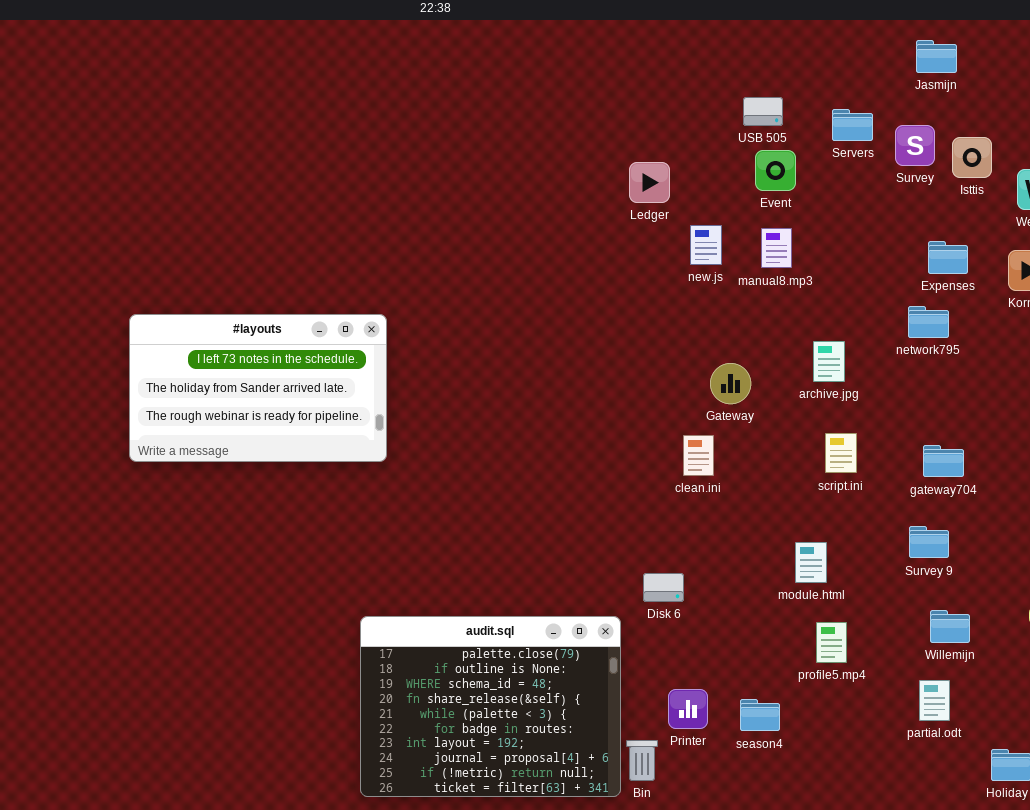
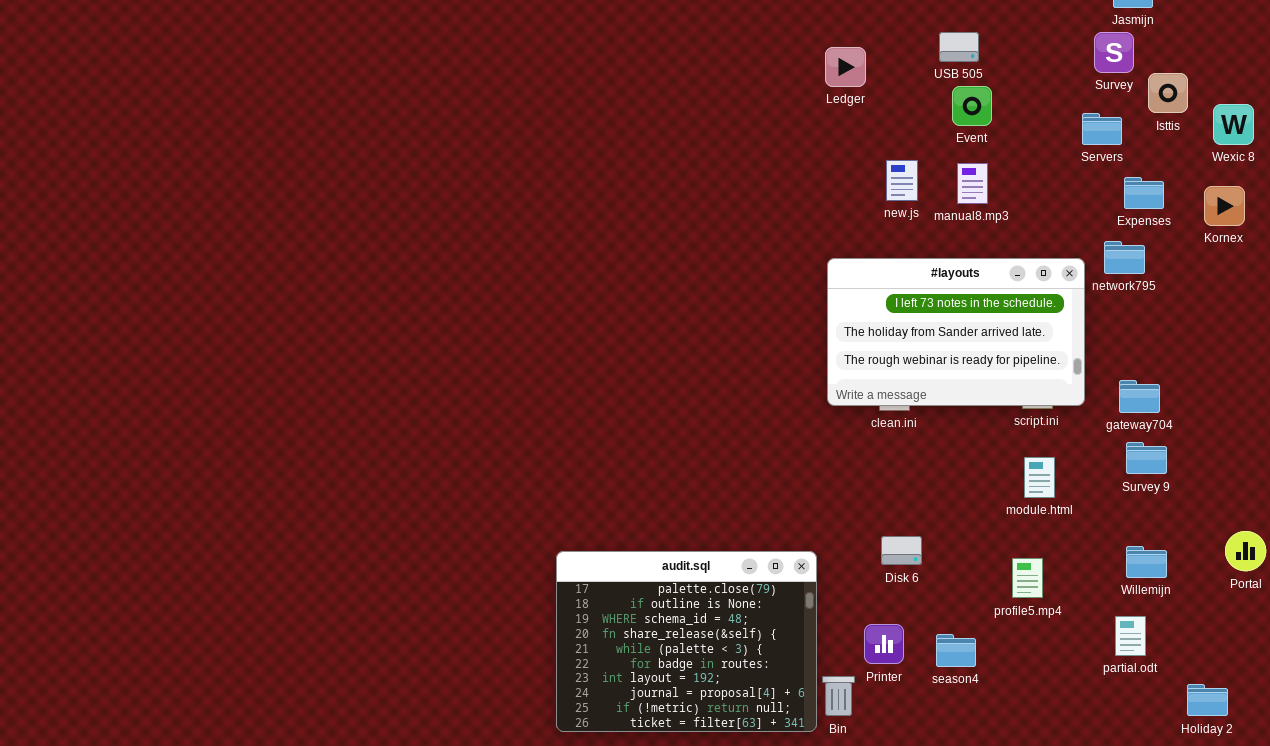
Servers: [832,109,873,141] -> [1082,113,1122,145], moved
Survey: [895,125,935,166] -> [1094,32,1134,73], moved
Ledger: [629,162,670,203] -> [825,47,866,87], moved
#layouts: [129,314,387,462] -> [827,258,1085,406], moved
Survey 9: [909,526,949,558] -> [1126,442,1167,474], moved
module.html: [795,542,827,583] -> [1024,457,1055,498], moved
Disk 6: [643,573,684,602] -> [881,536,922,565], moved

